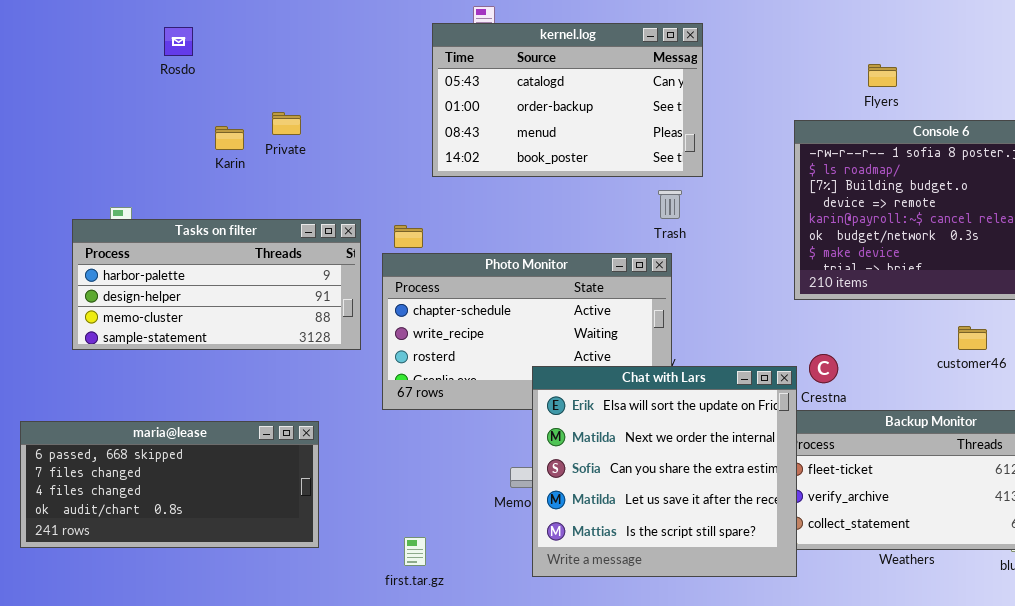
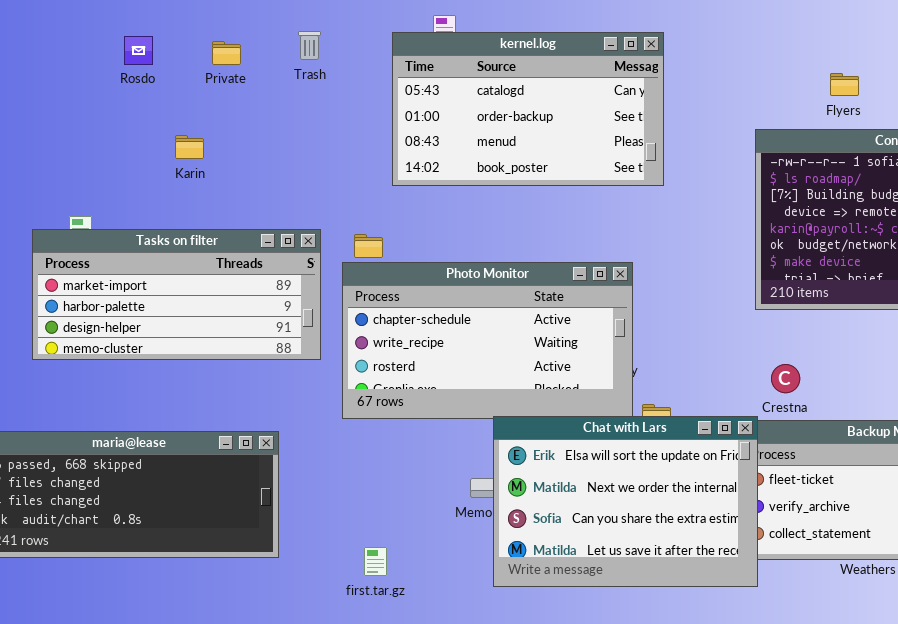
Private: [272,112,301,135] -> [212,41,241,65], moved
Trash: [658,190,682,219] -> [298,31,321,60], moved
Tasks on filter: [72,219,361,350] -> [32,229,321,360], scrolled up 1 row
Chat with Lars: [532,366,797,577] -> [493,416,758,587], resized

